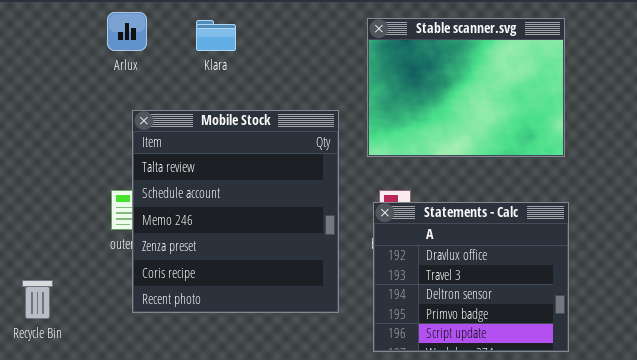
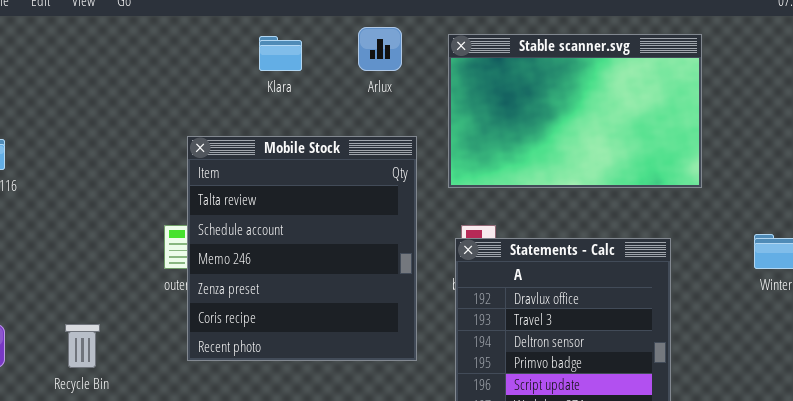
Arlux: [107,12,147,51] -> [358,27,402,71], moved
Stable scanner.svg: [367,18,565,157] -> [448,34,702,188], resized

